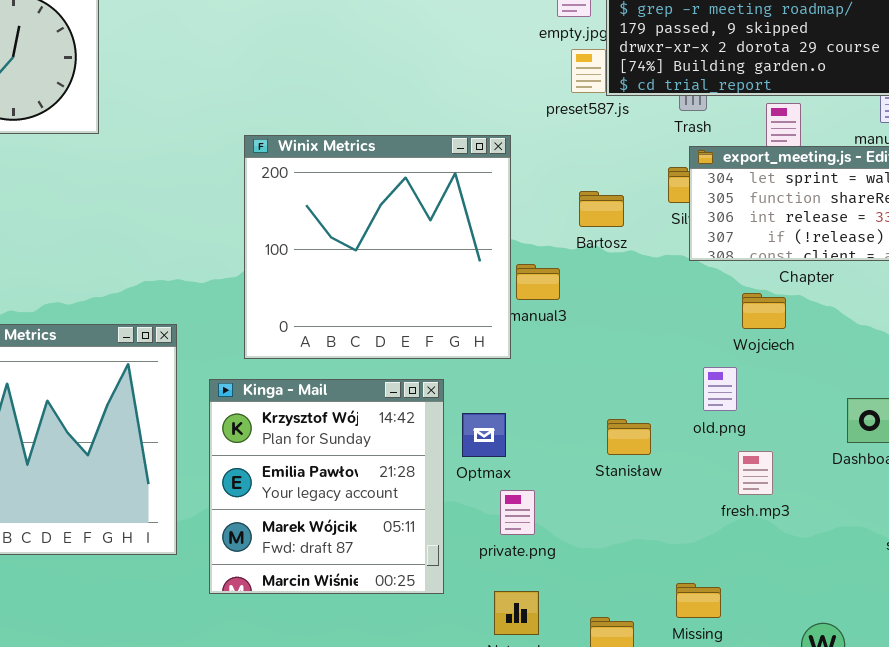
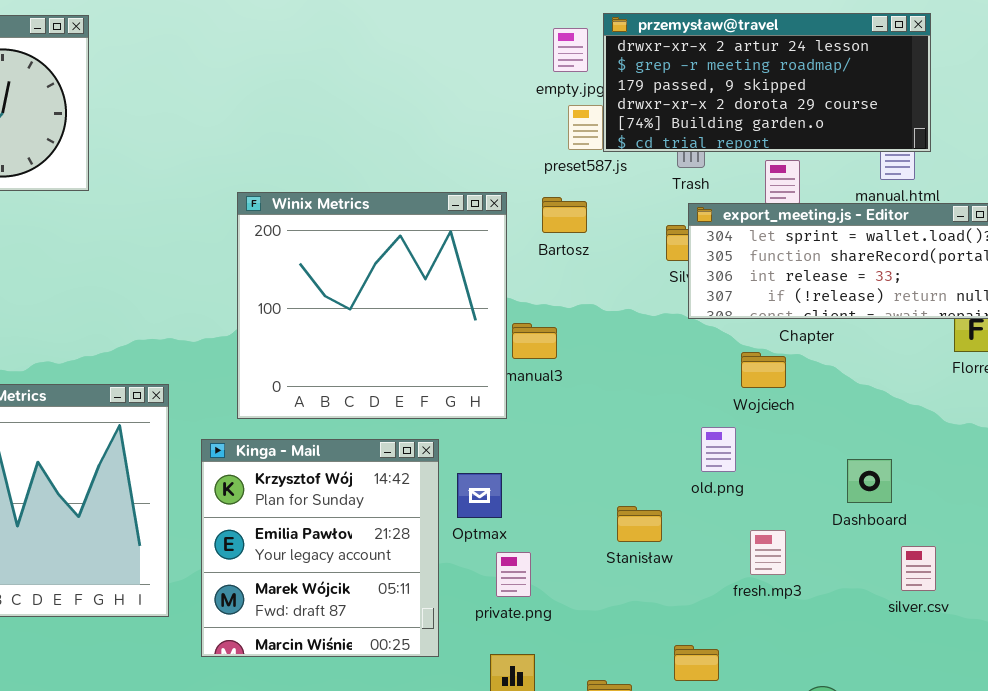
Bartosz: [579,191,624,227] -> [542,197,587,233], moved
Stanisław: [607,419,651,455] -> [617,506,662,542], moved
fresh.mp3: [738,451,773,495] -> [750,530,786,575], moved

